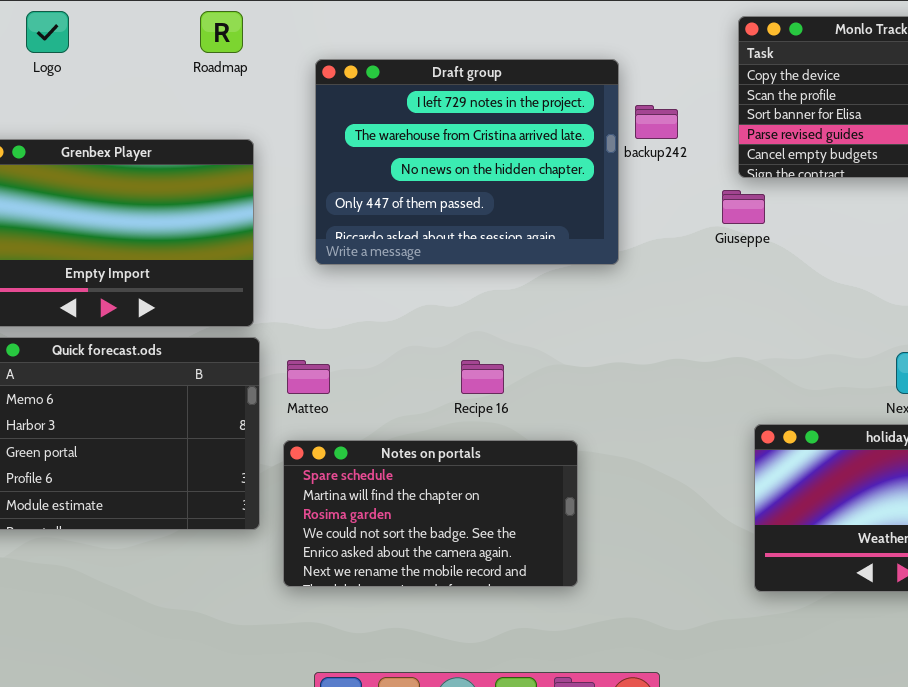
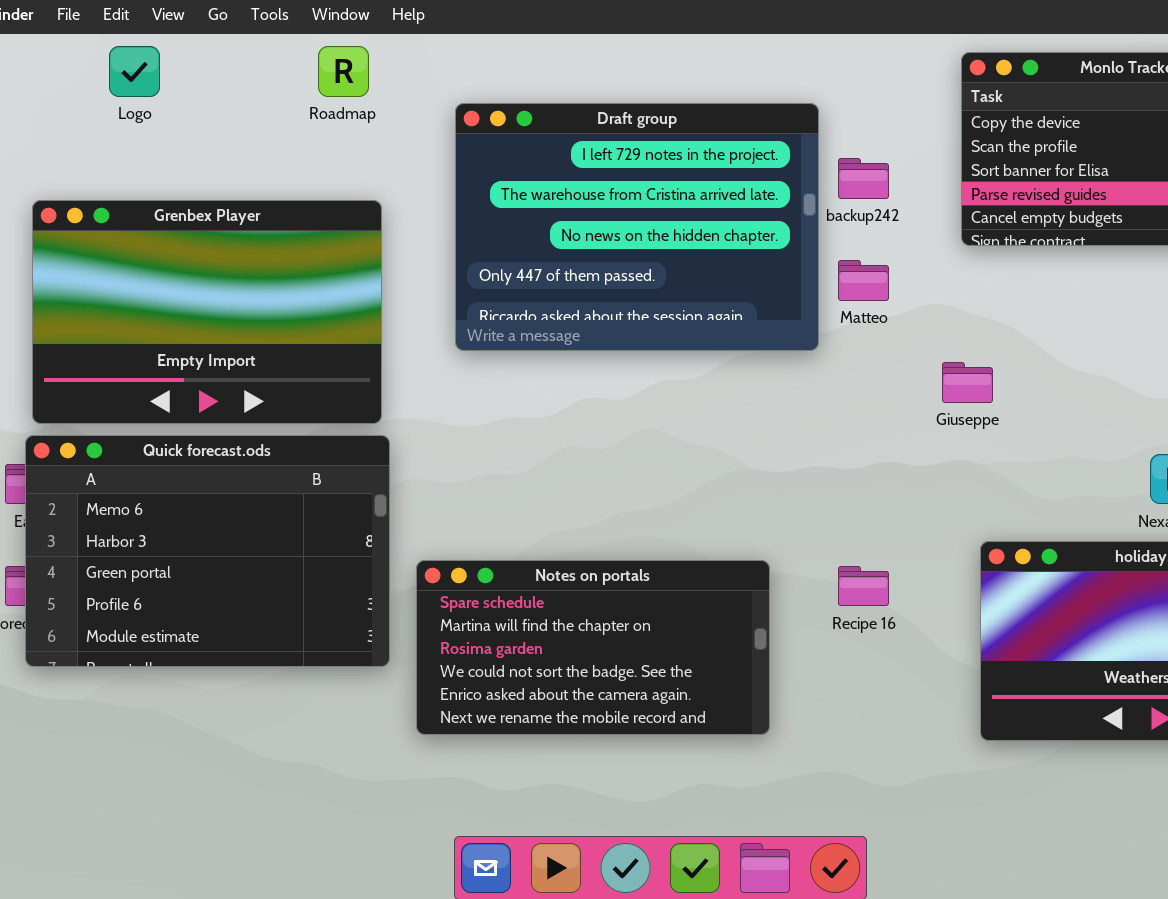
Giuseppe: [722,190,765,224] -> [942,362,993,403], moved
Matteo: [287,360,330,394] -> [838,260,889,301], moved
Recipe 16: [461,360,504,394] -> [838,566,889,606], moved

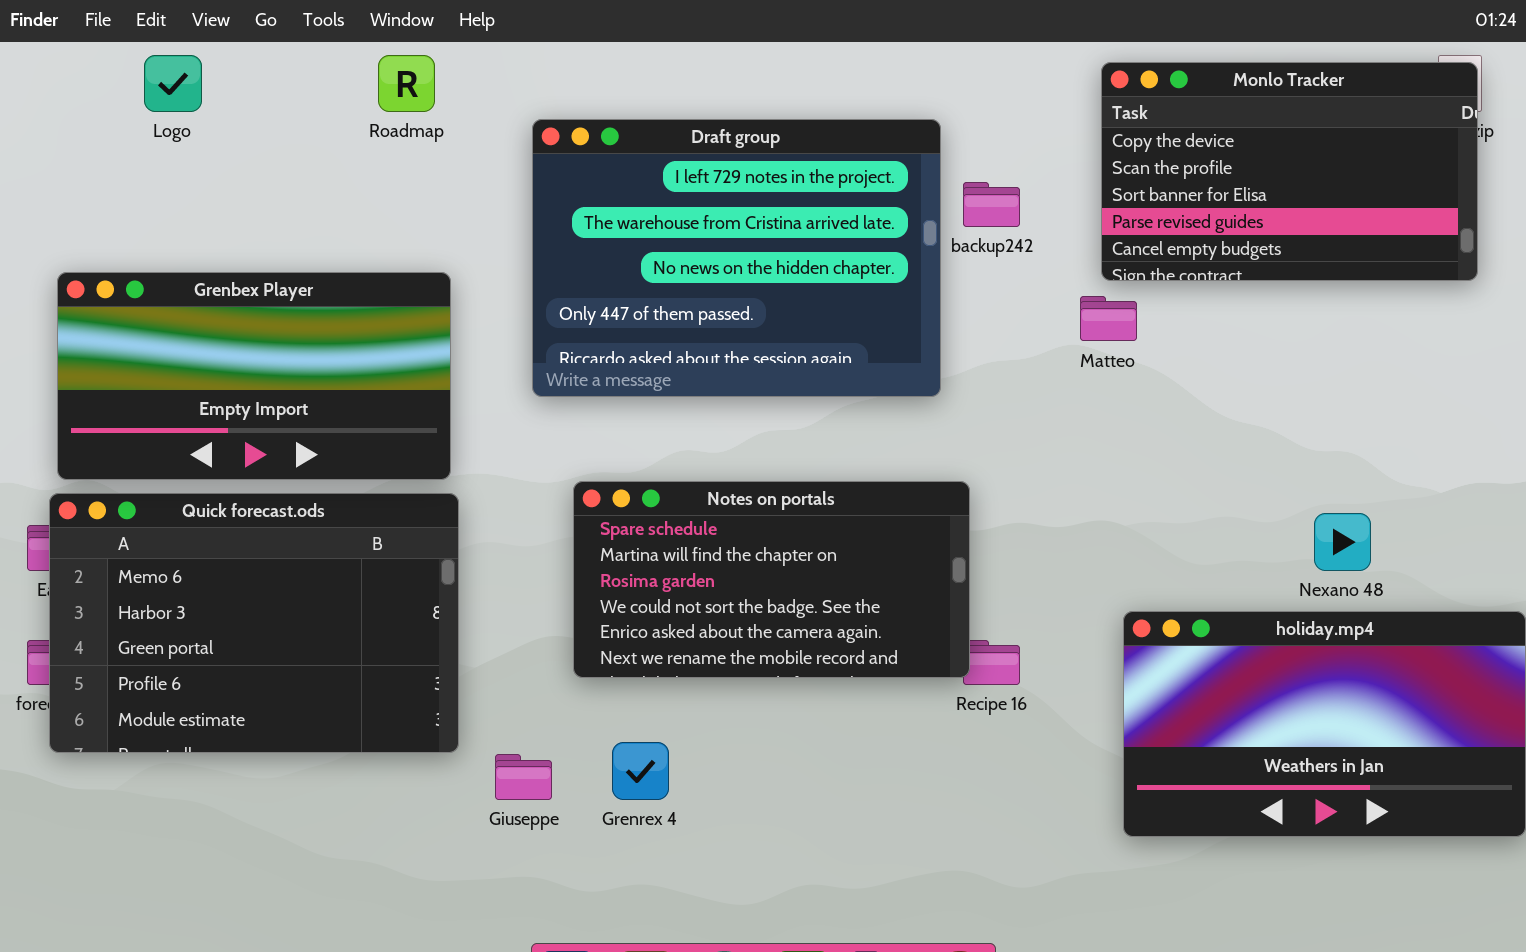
Grenbex Player: [32,200,382,424] -> [57,272,451,480], resized
Matteo: [838,260,889,301] -> [1080,296,1137,341], moved
Giuseppe: [942,362,993,403] -> [495,754,552,800], moved
Notes on portals: [416,560,770,735] -> [573,481,970,678], moved

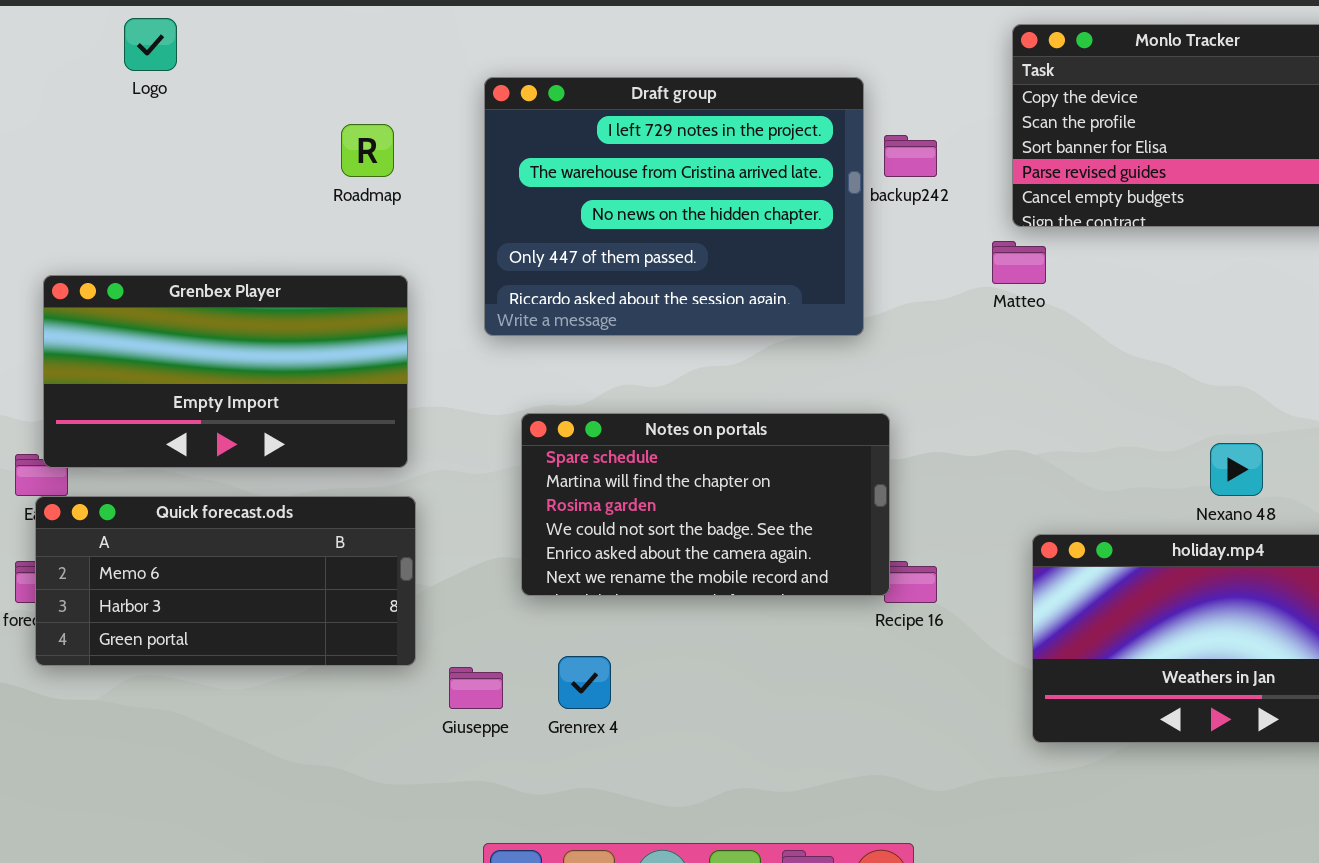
Roadmap: [378,55,435,112] -> [341,124,394,177], moved
Grenbex Player: [57,272,451,480] -> [43,275,408,468], moved
Quick forecast.ods: [49,493,459,753] -> [35,496,416,666], resized

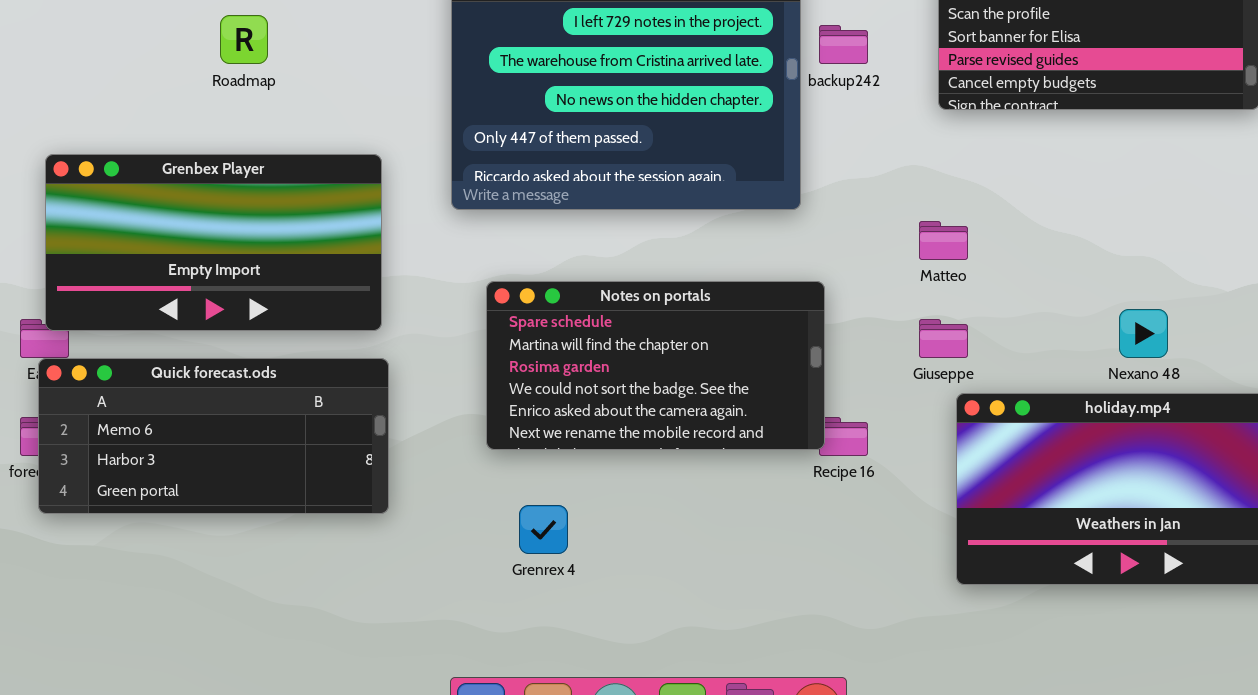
Roadmap: [341,124,394,177] -> [220,15,268,64], moved
Matteo: [992,241,1046,284] -> [919,221,968,260], moved
Giuseppe: [449,667,503,709] -> [919,319,968,358], moved

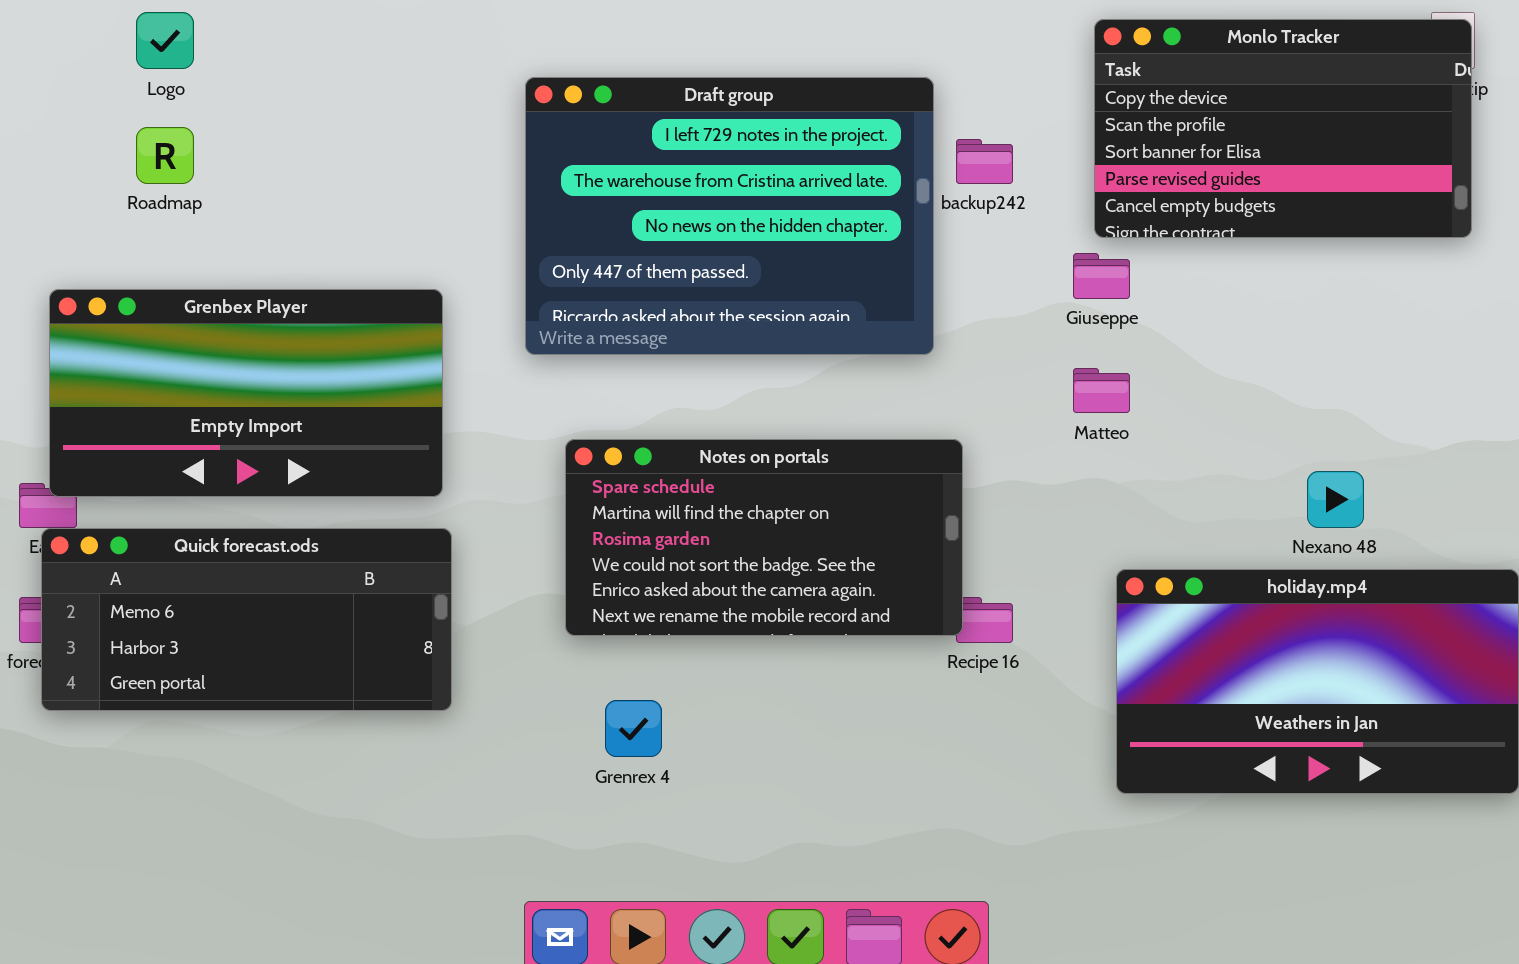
Roadmap: [220,15,268,64] -> [136,127,194,184], moved
Giuseppe: [919,319,968,358] -> [1073,253,1130,299], moved

